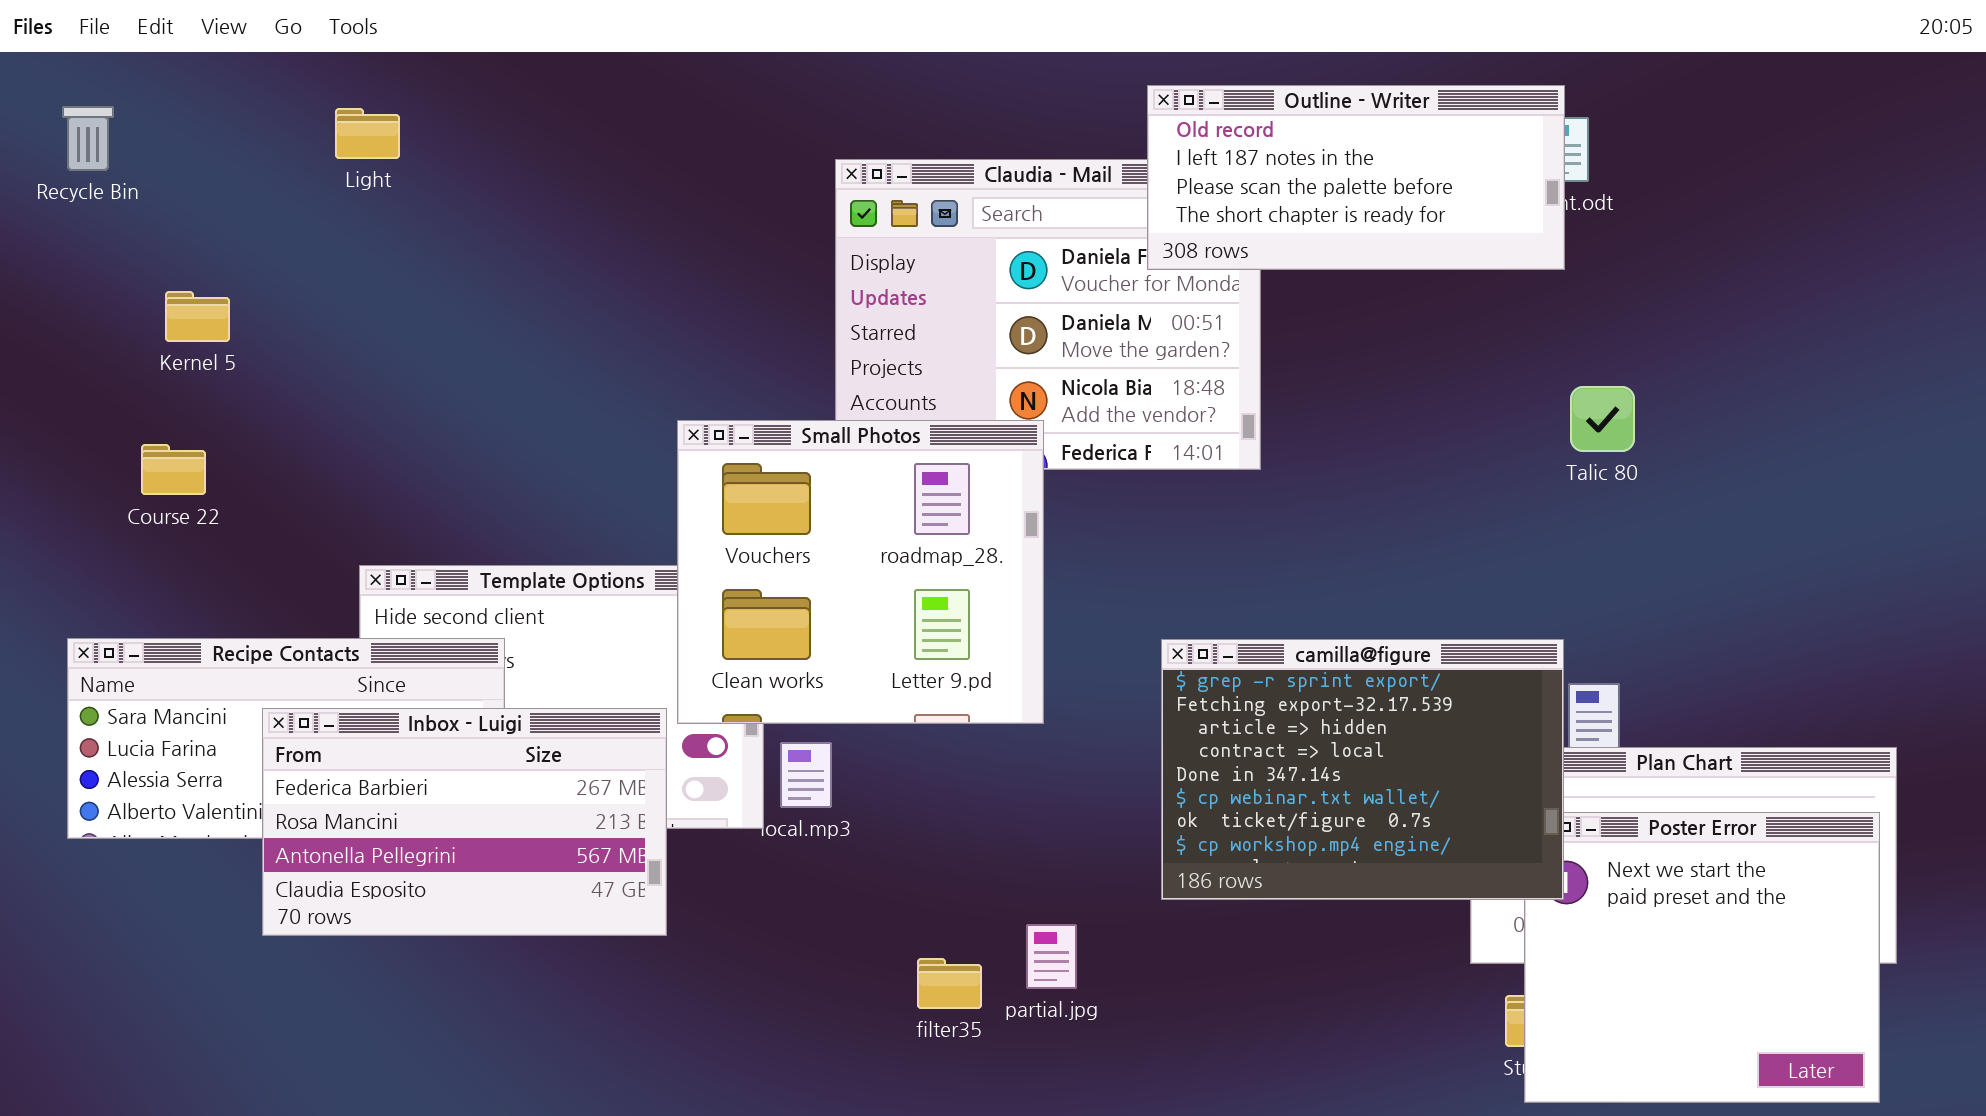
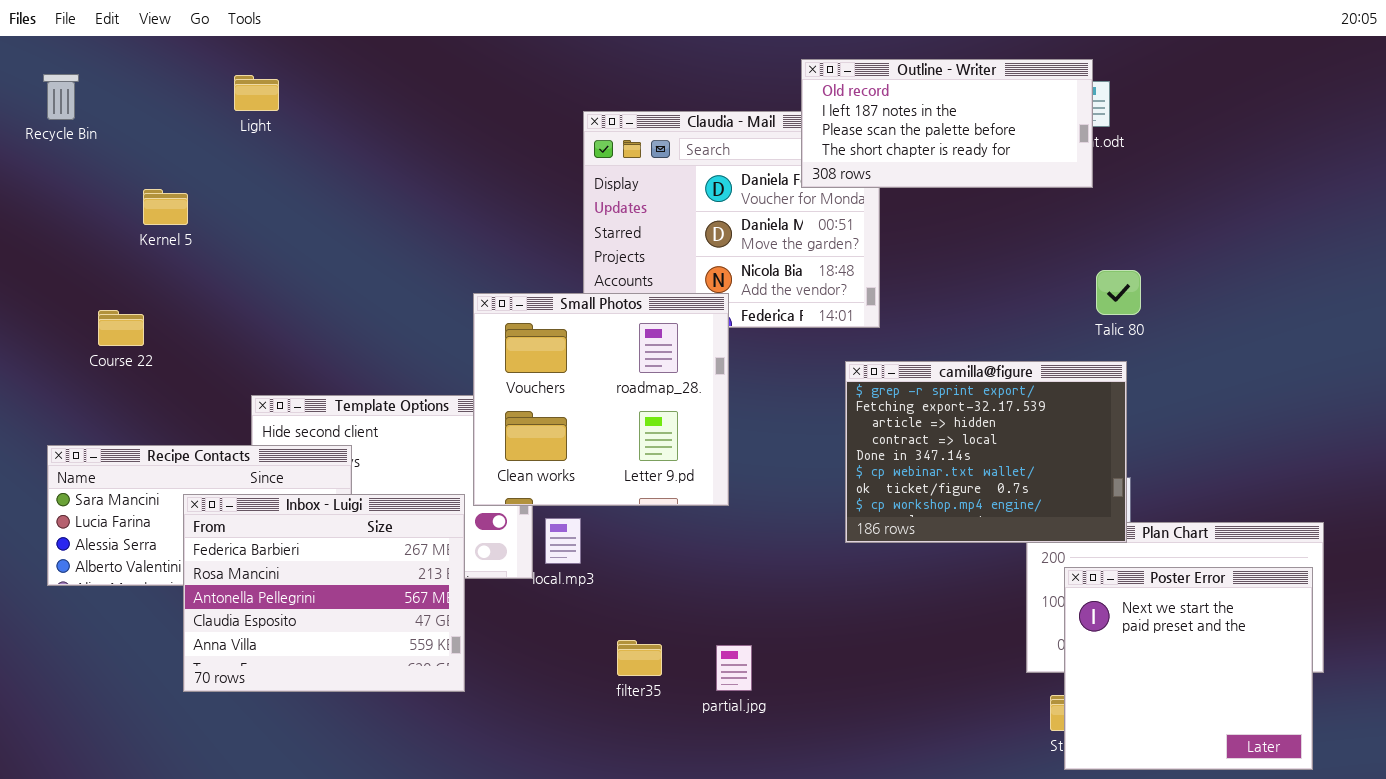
Kernel 5: [165,291,230,342] -> [143,189,188,225], moved
camilla@figure: [1161,639,1564,900] -> [845,361,1127,543], moved
Inbox - Luigi: [262,708,667,936] -> [183,494,465,692], resized
filter35: [917,958,982,1009] -> [617,640,662,676], moved

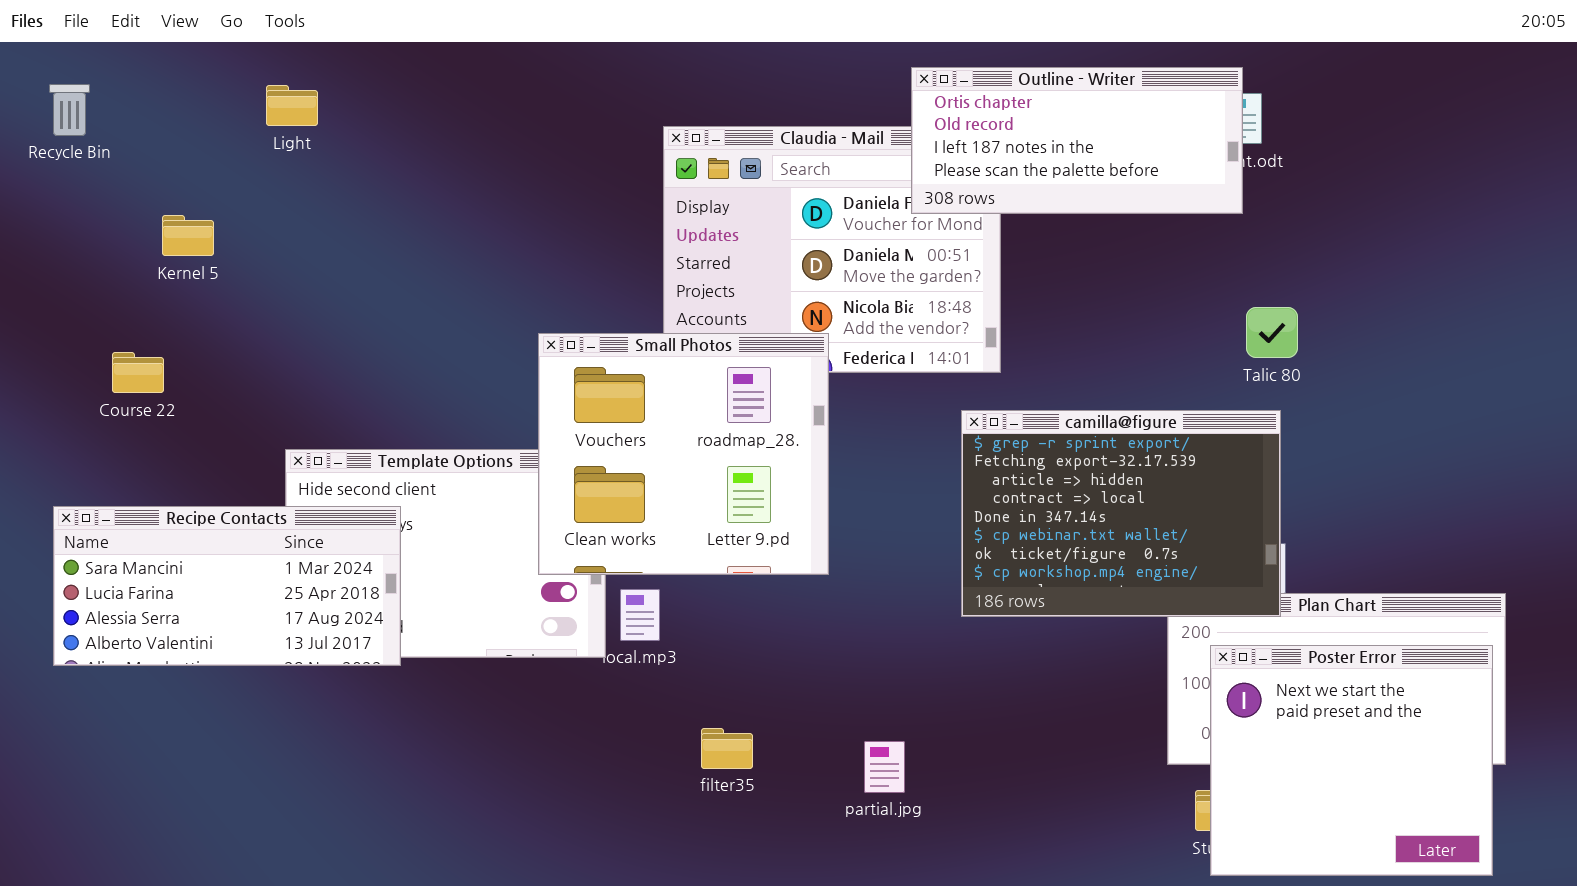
Outline - Writer: [801,59,1093,188] -> [911,67,1243,214], scrolled up 1 row
Inbox - Luigi: [183,494,465,692] -> none, closed
partial.jpg: [716,645,752,691] -> [864,741,905,793], moved

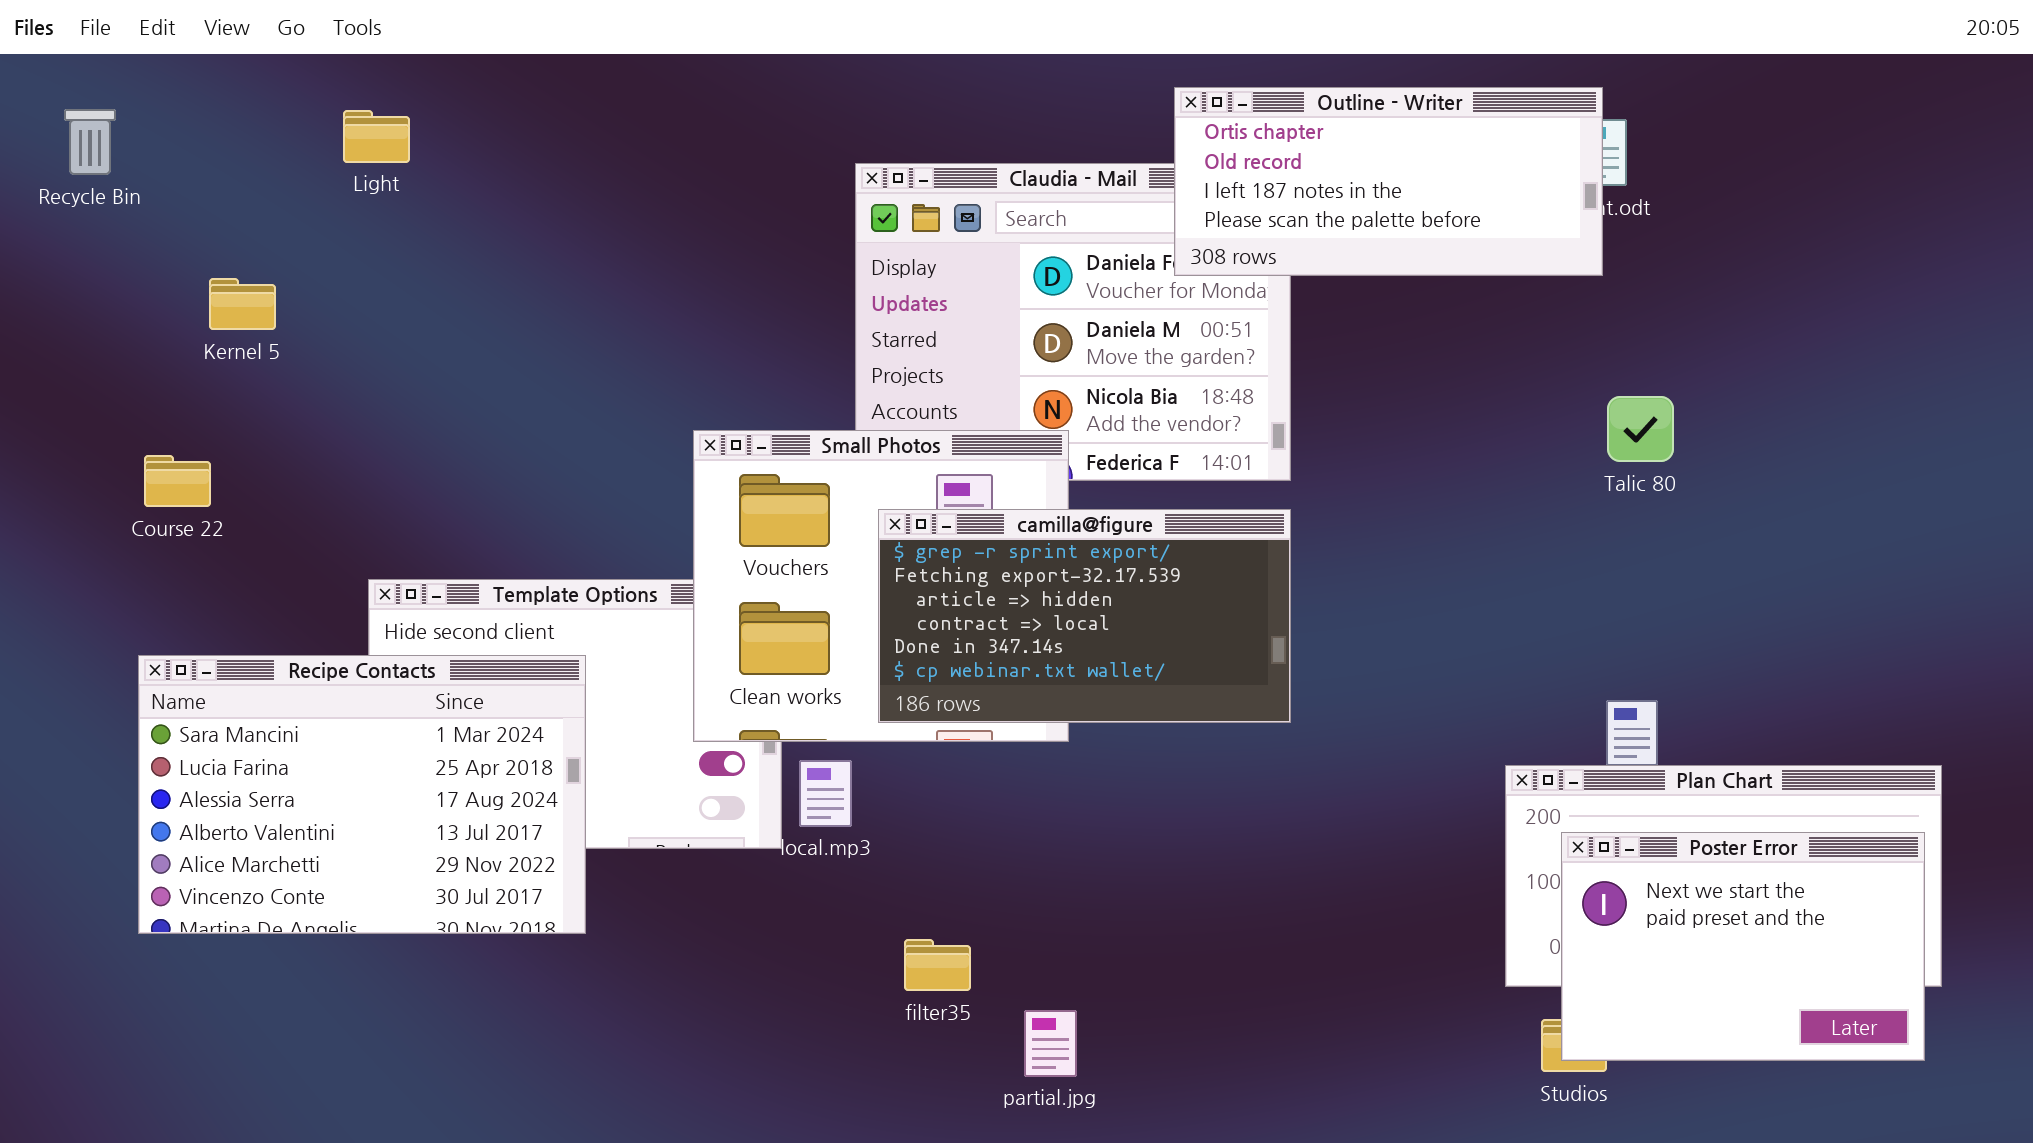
camilla@figure: [961,410,1281,617] -> [878,509,1291,723], moved, resized
Recipe Contacts: [53,506,401,666] -> [138,655,586,934], moved, resized
Poster Error: [1210,645,1493,876] -> [1561,832,1925,1061], resized
partial.jpg: [864,741,905,793] -> [1024,1010,1077,1077], moved

